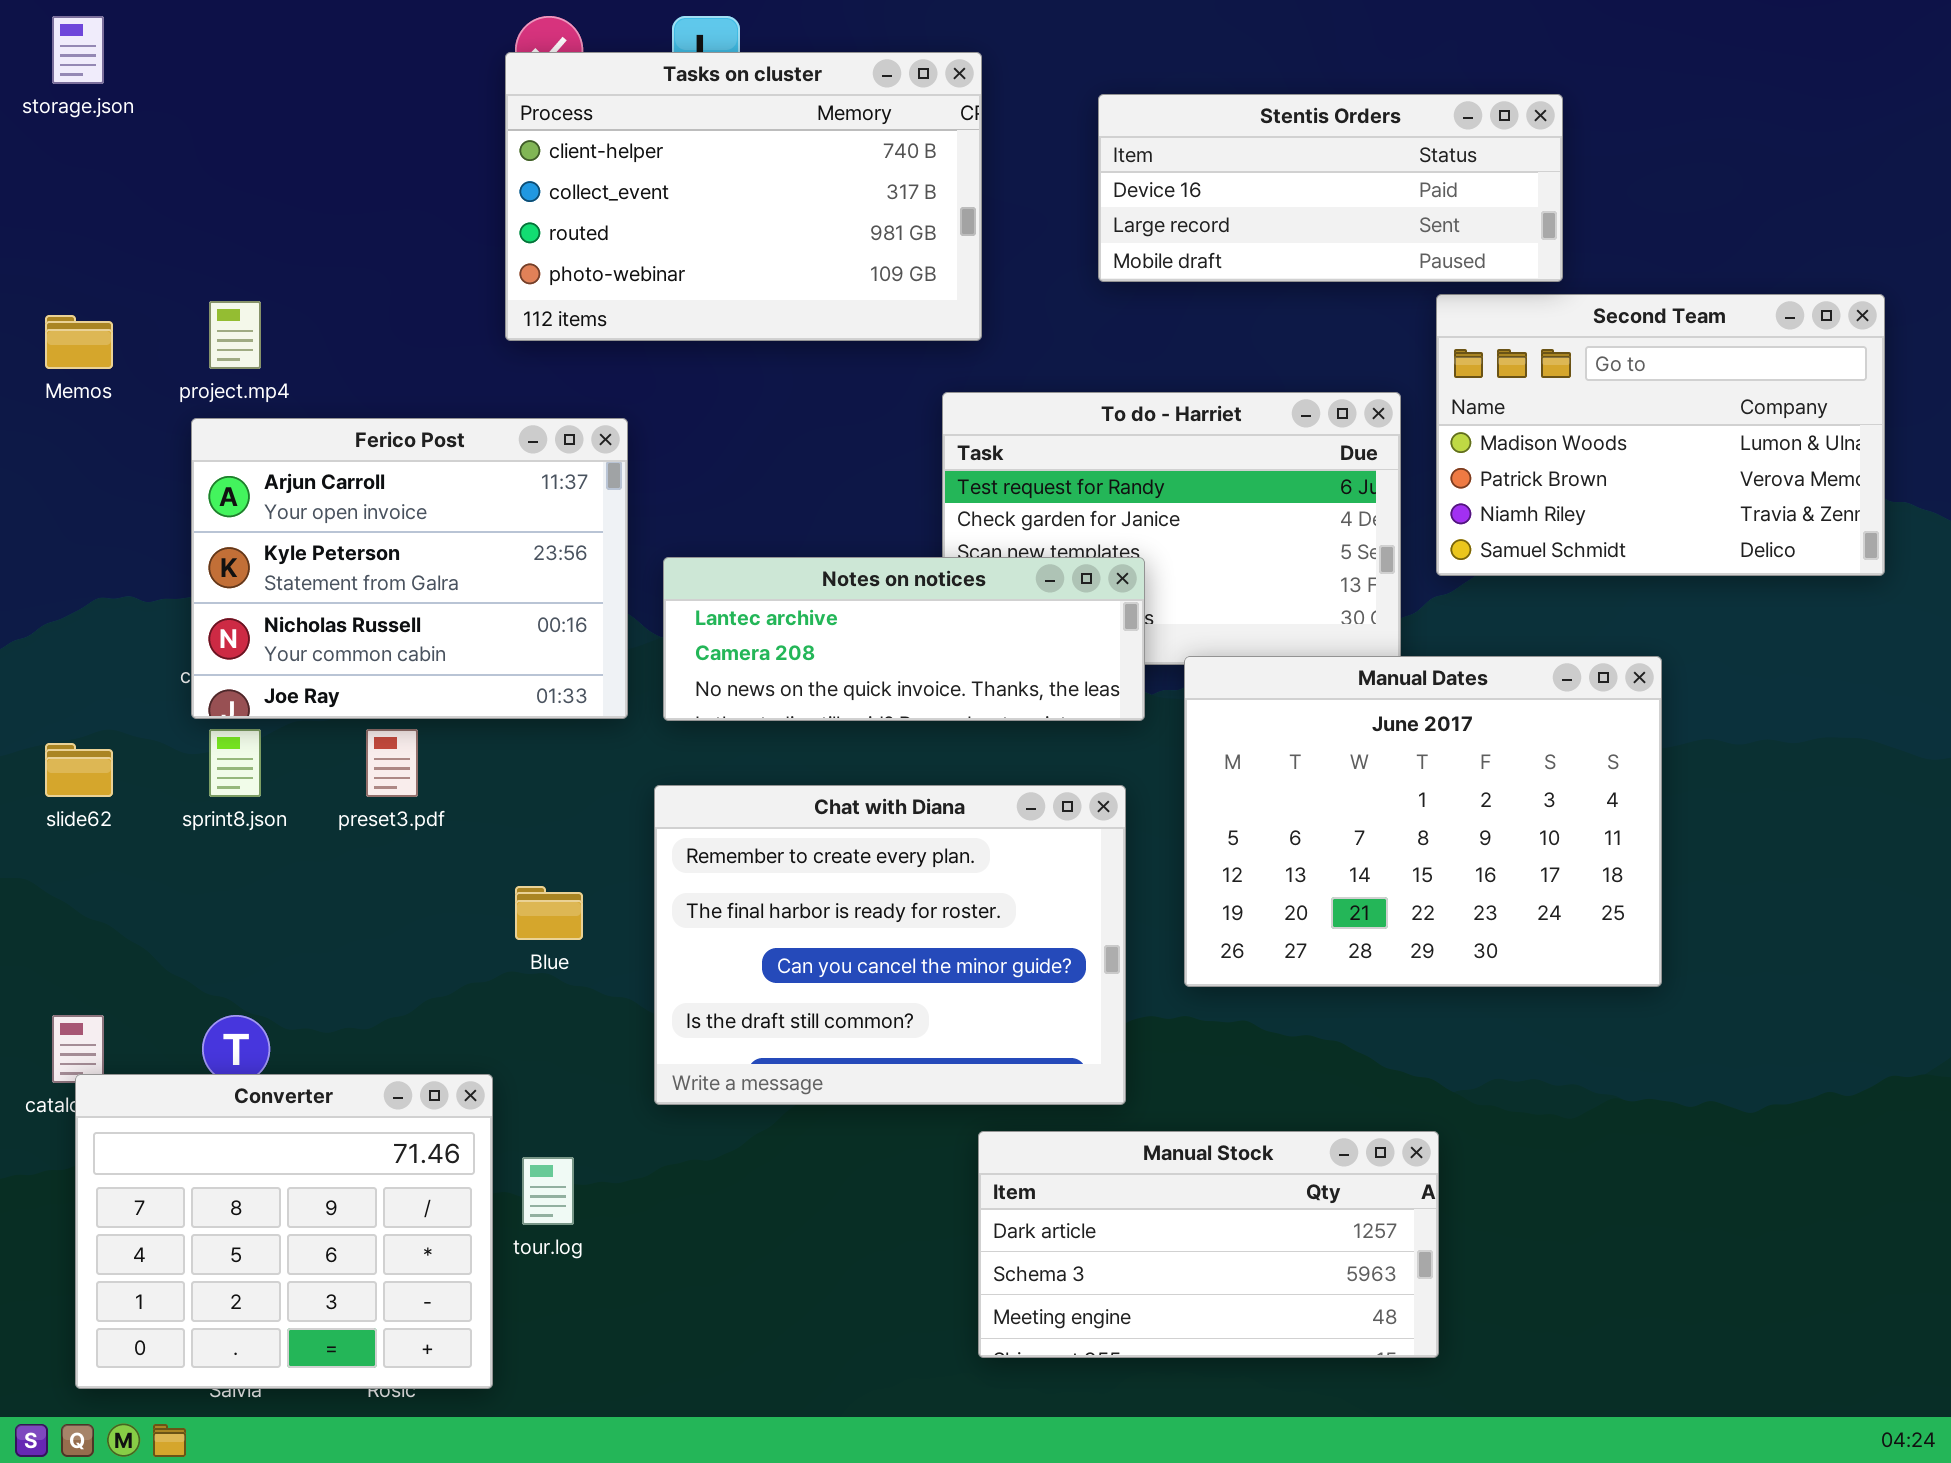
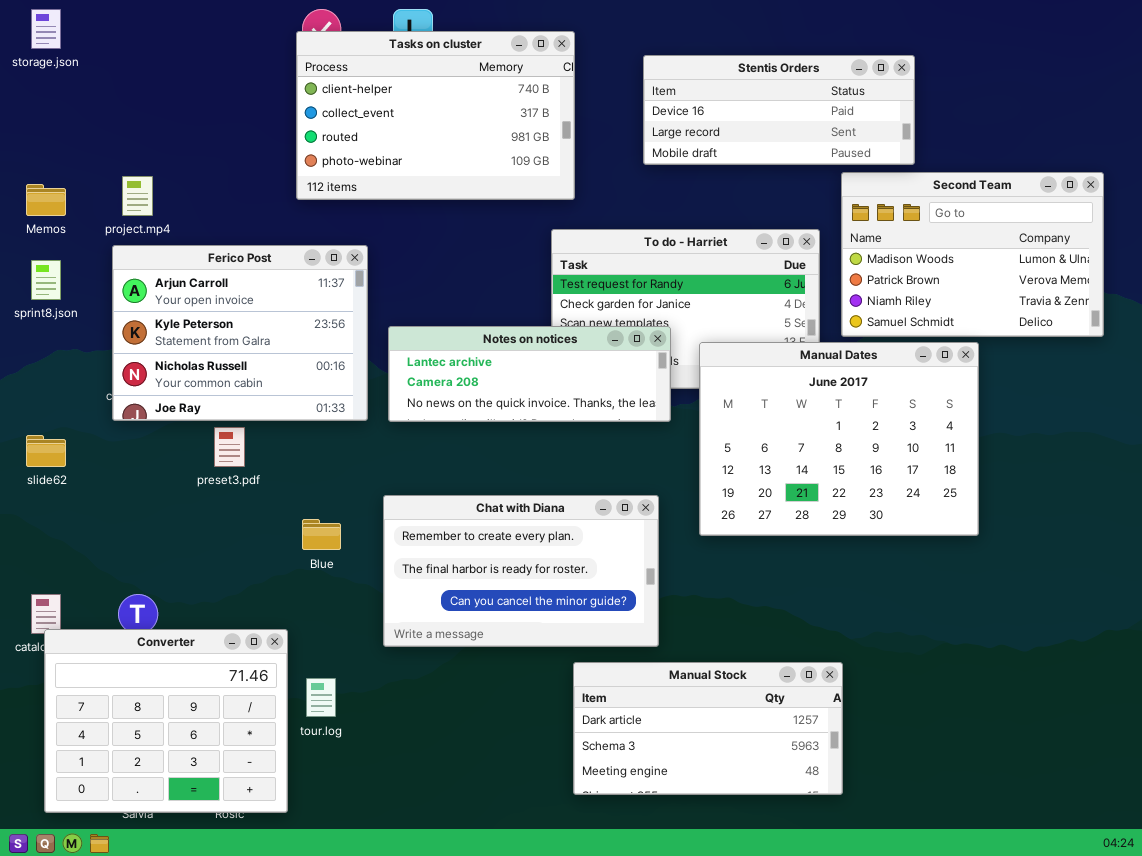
Manual Dates: [1184,656,1662,987] -> [699,342,979,536], moved
sprint8.json: [209,729,261,797] -> [31,260,61,300], moved
Chat with Diana: [654,785,1126,1105] -> [383,495,659,647], resized

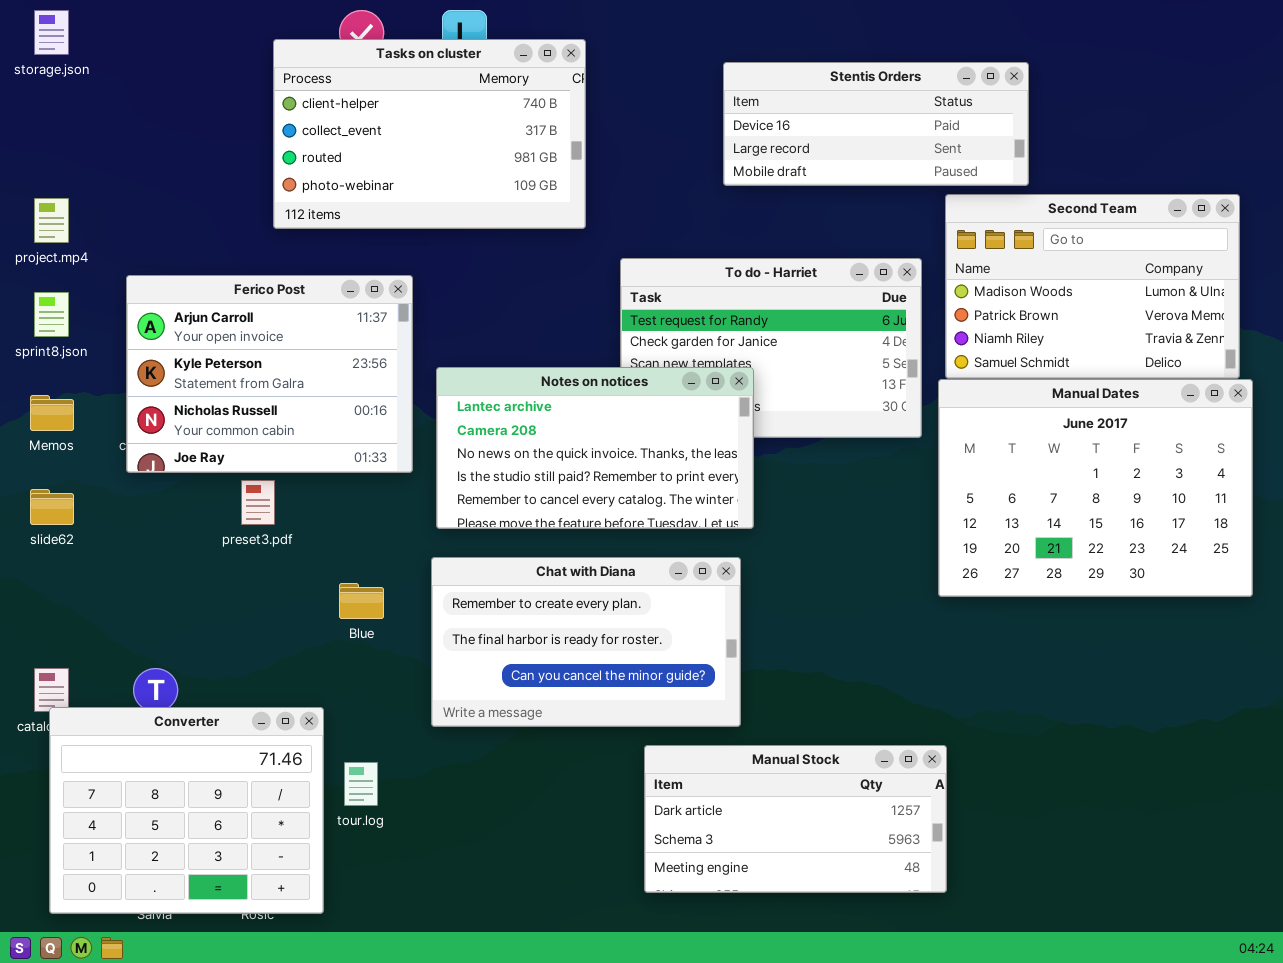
Tasks on cluster: [296,31,575,200] -> [273,39,586,229], moved
project.mp4: [122,176,153,216] -> [34,198,69,243], moved
Memos: [26,184,66,216] -> [30,395,74,431], moved
Notes on notices: [388,326,671,422] -> [436,367,754,529], resized
Manual Dates: [699,342,979,536] -> [938,379,1253,597], moved

